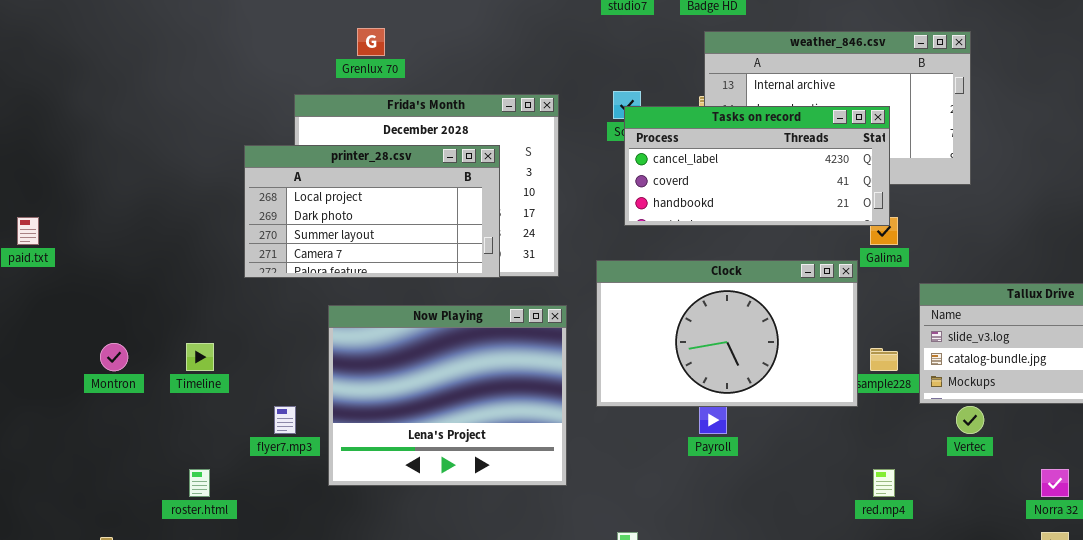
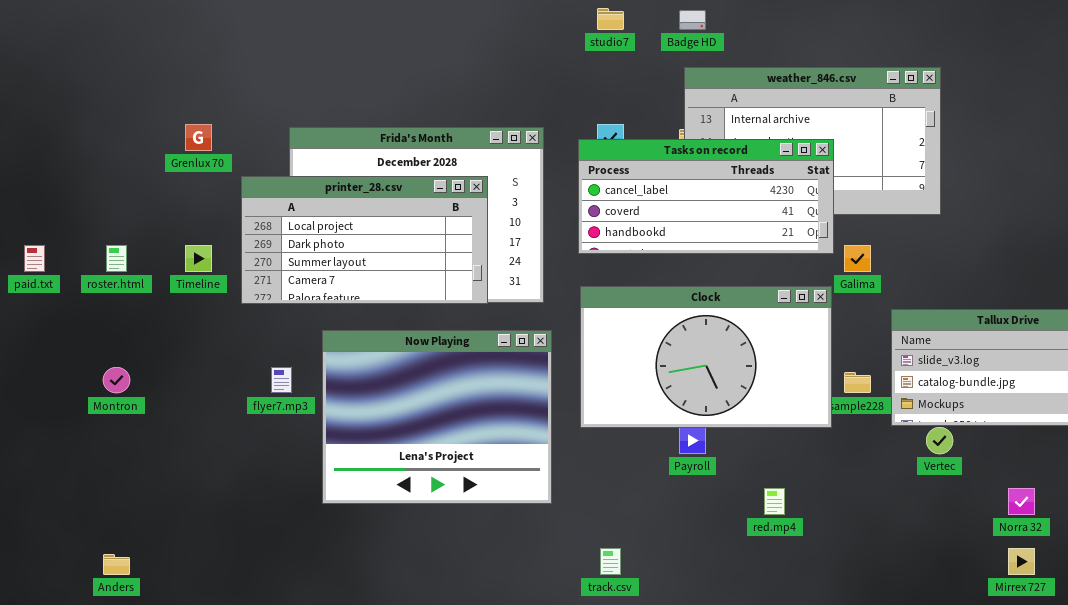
Grenlux 70: [357,28,385,56] -> [185,124,212,151], moved
Tasks on record: [624,106,890,226] -> [578,139,834,254], moved
Timeline: [186,343,214,371] -> [185,245,212,272], moved
flyer7.mp3: [274,406,296,434] -> [271,367,292,393], moved
roster.html: [189,469,210,497] -> [106,245,127,272], moved
red.mp4: [873,469,895,497] -> [764,488,785,515], moved

